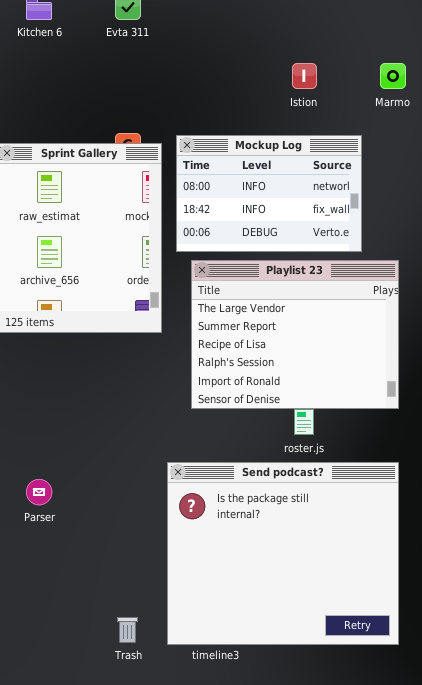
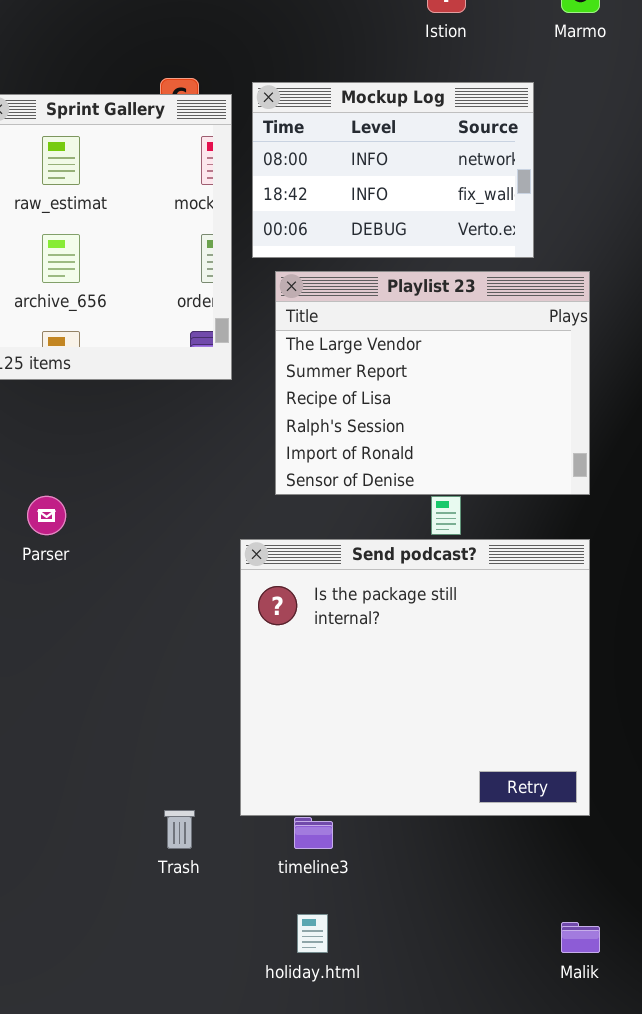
Send podcast?: [167,462,399,645] -> [240,539,590,816], moved
Parser: [26,479,52,505] -> [27,496,66,535], moved

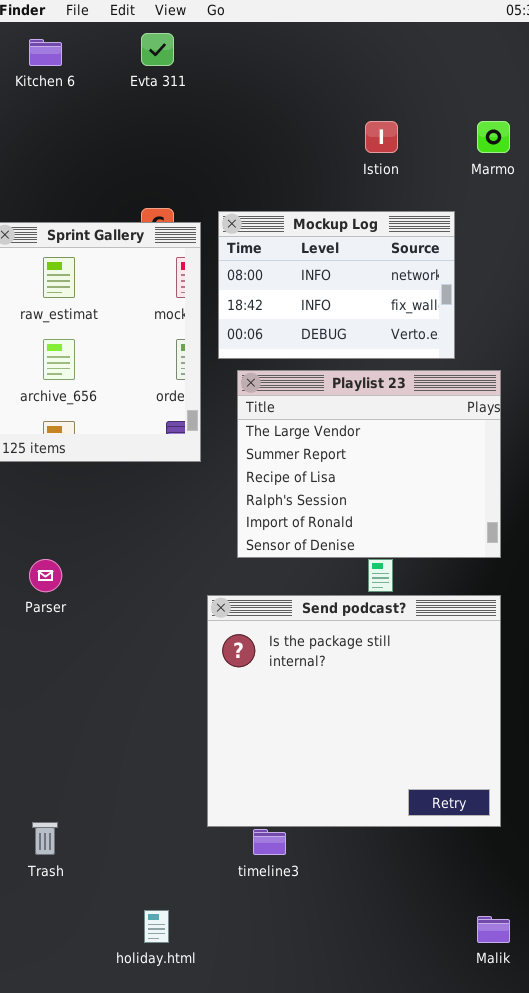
Trash: [164,810,195,849] -> [32,822,58,855], moved
holiday.html: [297,914,328,953] -> [144,910,169,943], moved

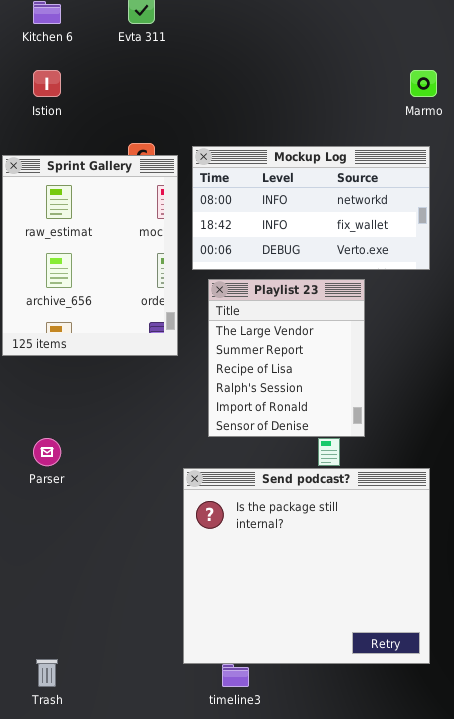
Istion: [365,121,398,153] -> [33,70,61,97], moved
Mockup Log: [218,211,455,359] -> [192,146,430,270], resized
Playlist 23: [237,370,501,558] -> [208,279,365,437], resized

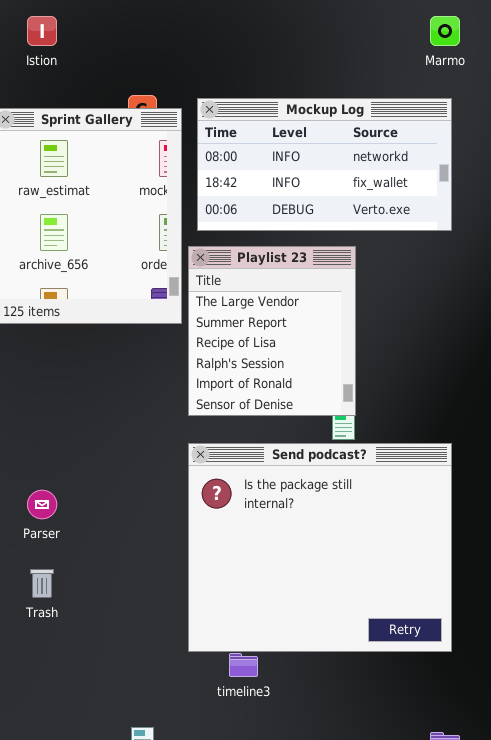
Playlist 23: [208,279,365,437] -> [188,246,356,416], moved
Parser: [33,438,61,466] -> [27,490,57,519], moved
Trash: [36,659,58,687] -> [30,569,54,598], moved

